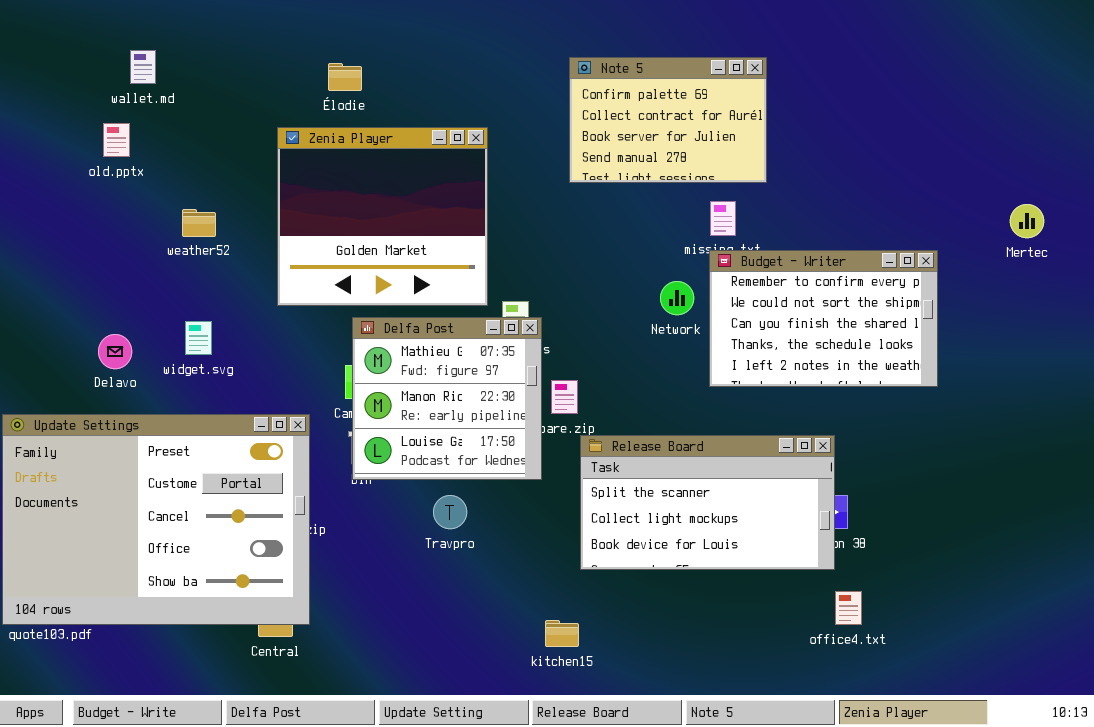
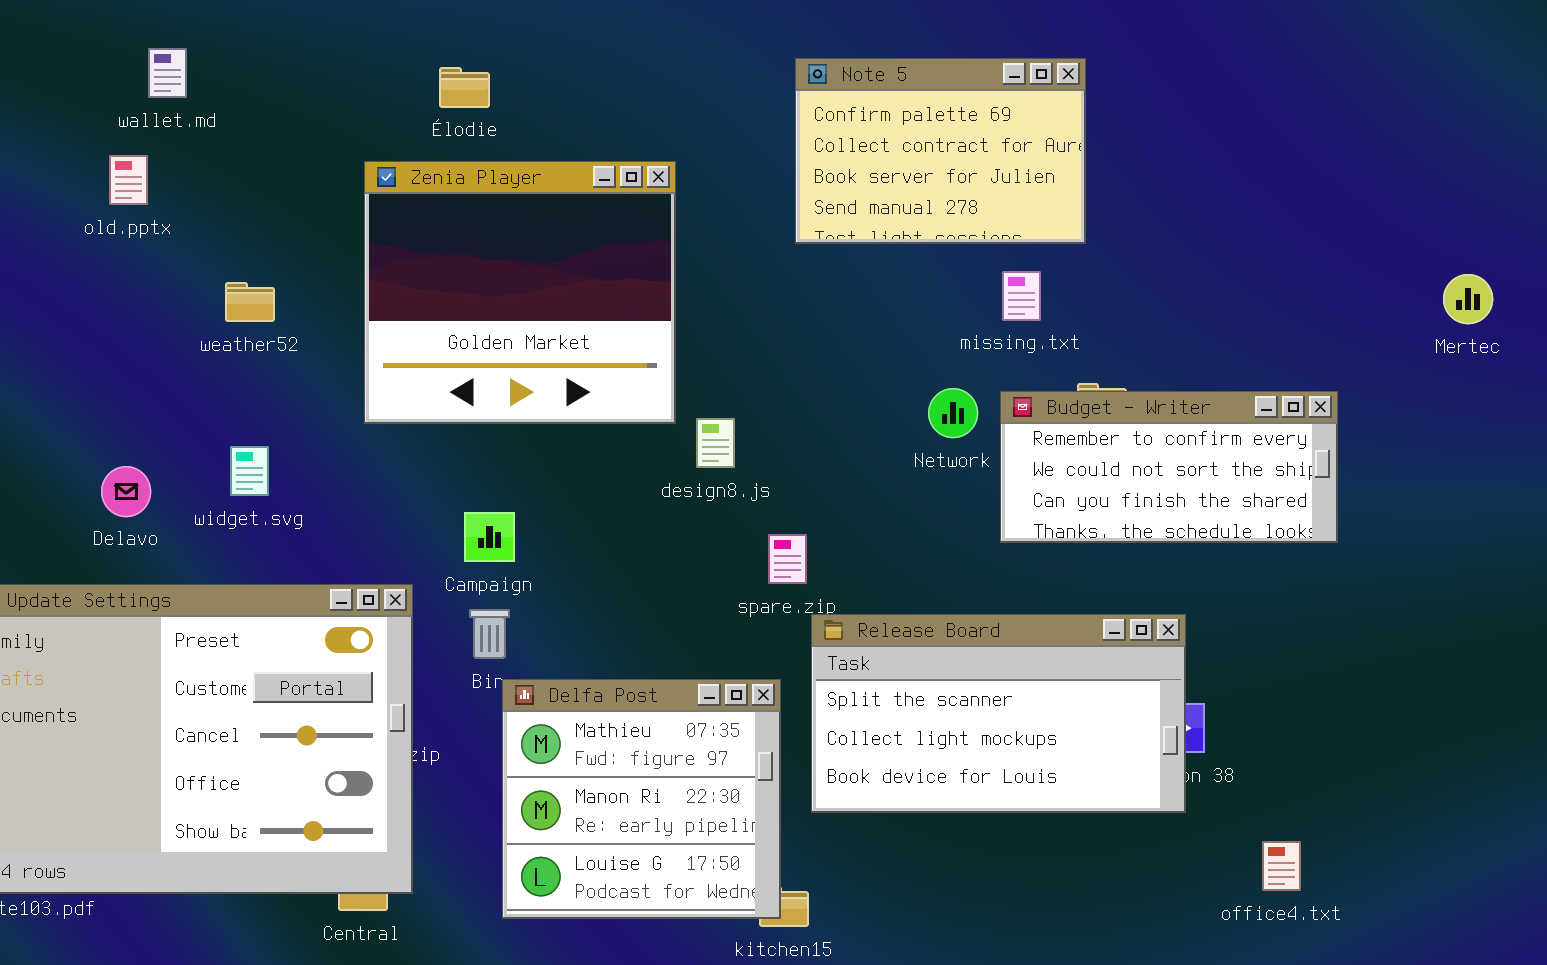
Budget - Writer: [709,250,938,387] -> [1000,391,1338,543], resized
Delfa Post: [352,317,542,480] -> [502,679,781,919], moved
office4.txt: [835,591,862,625] -> [1262,841,1301,891], moved

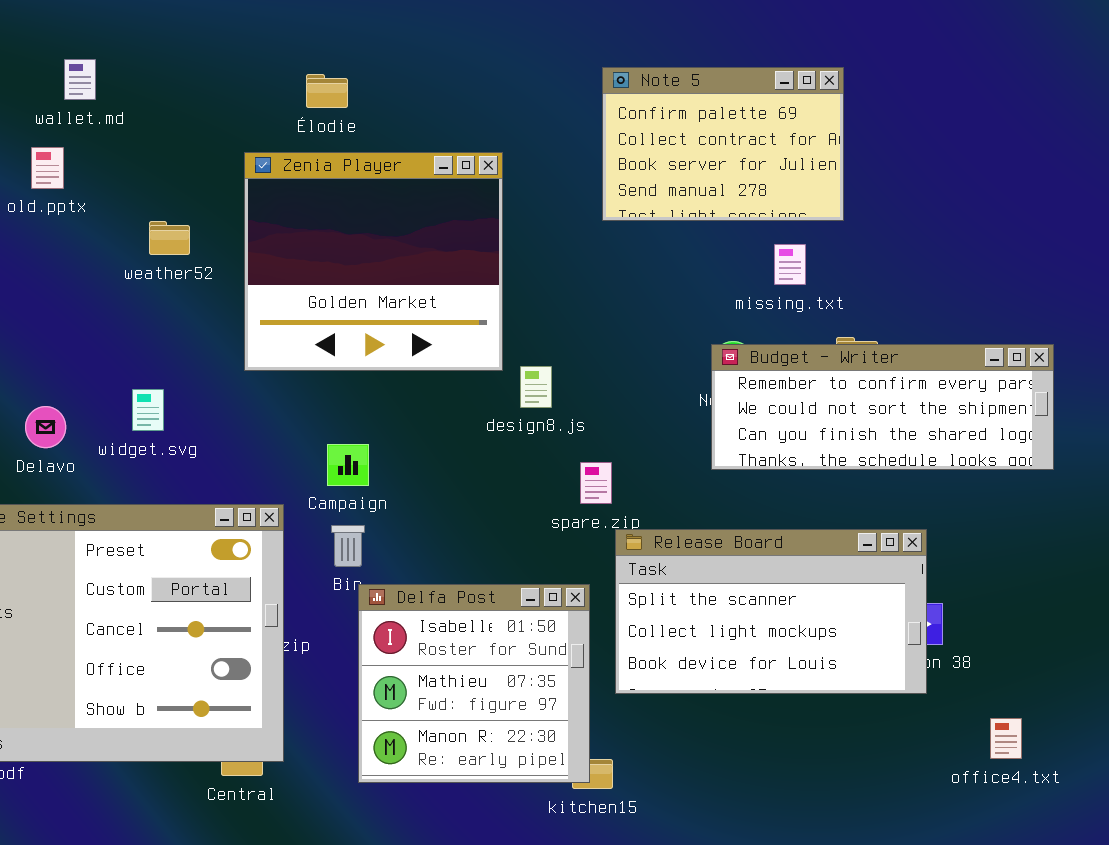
weather52: [225,282,275,322] -> [149,221,190,255], moved
Budget - Writer: [1000,391,1338,543] -> [711,344,1054,470], resized
Delfa Post: [502,679,781,919] -> [358,584,590,783], scrolled up 1 row

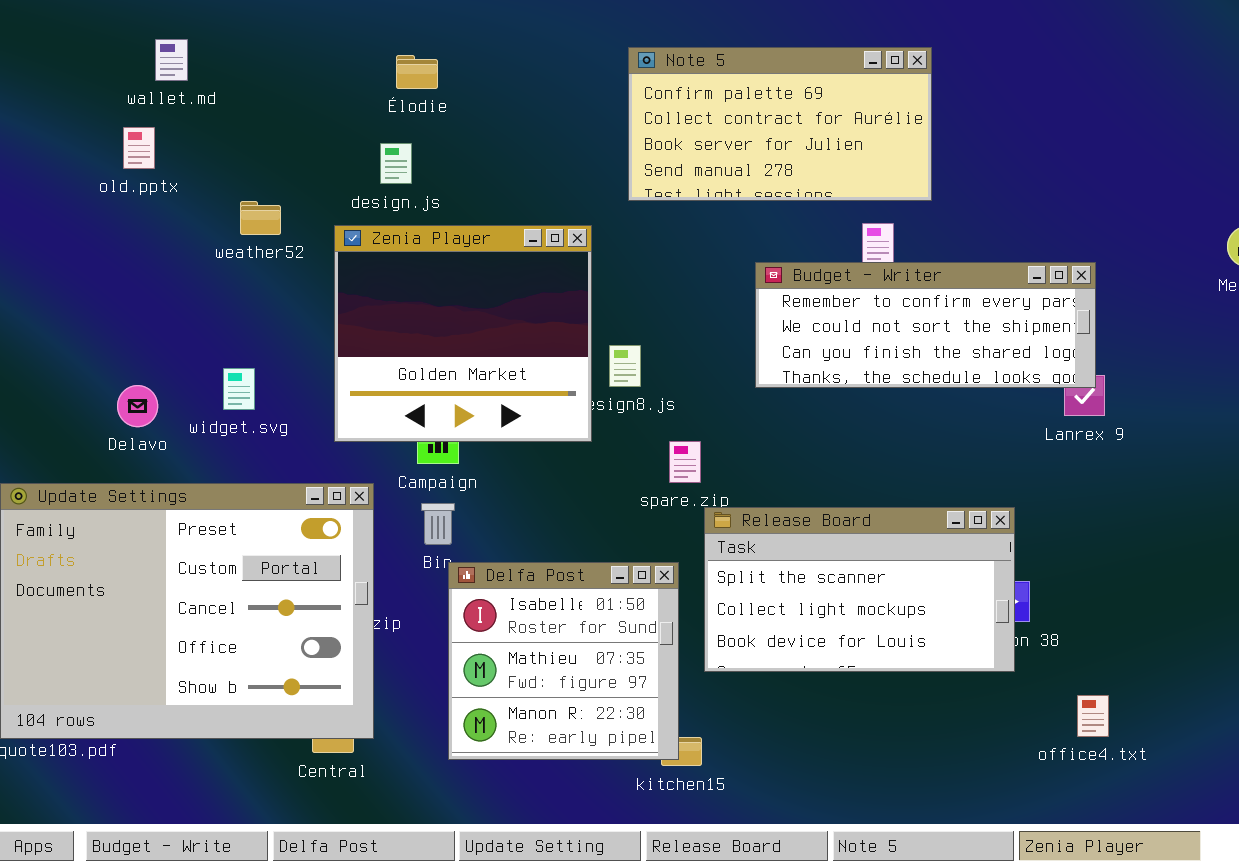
Note 5: [602,67,844,221] -> [628,47,932,201], resized
Zenia Player: [244,152,503,371] -> [334,225,592,442], moved
Budget - Writer: [711,344,1054,470] -> [755,262,1096,388], moved

